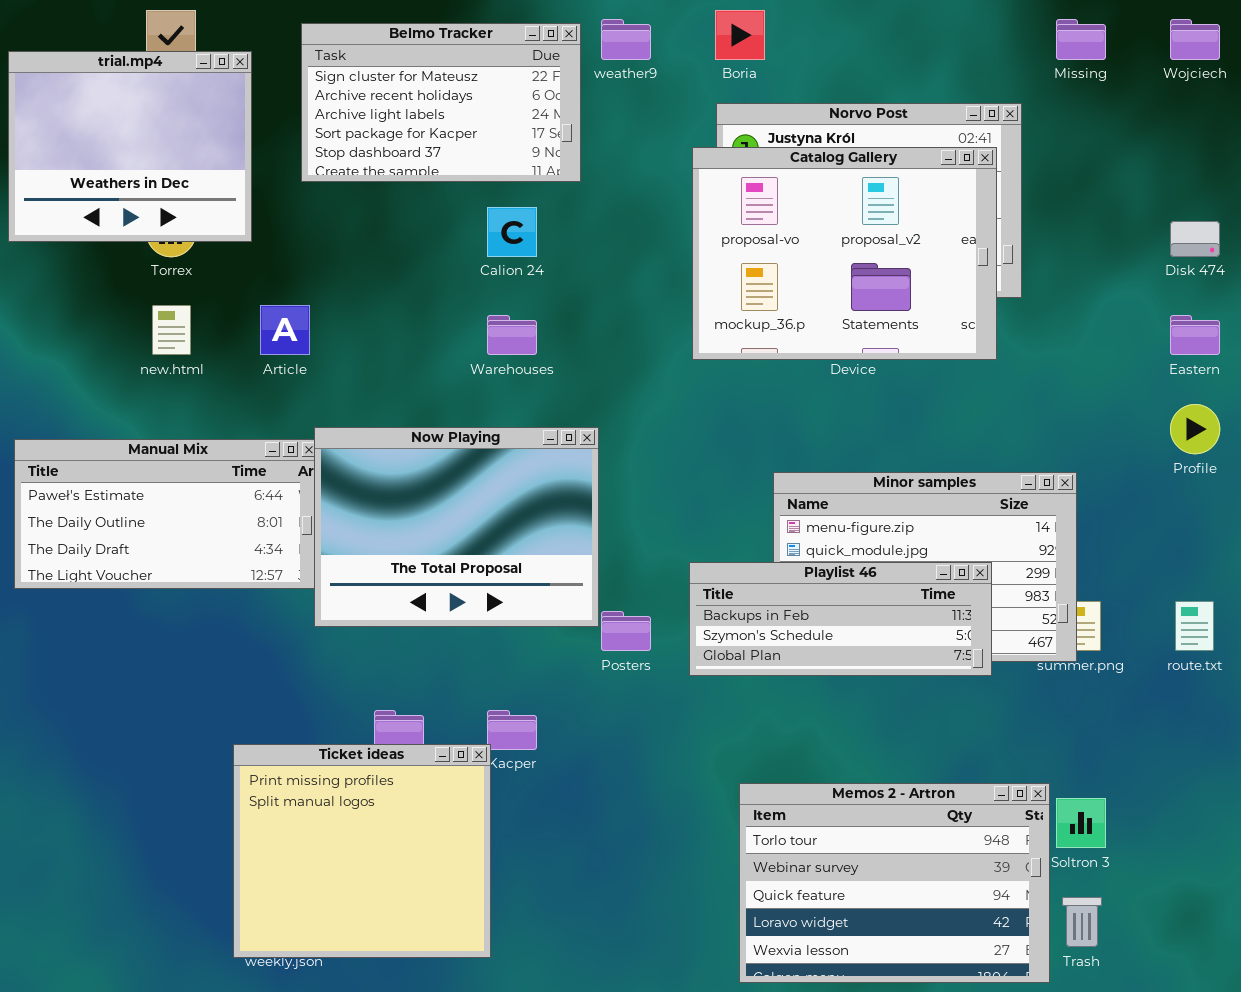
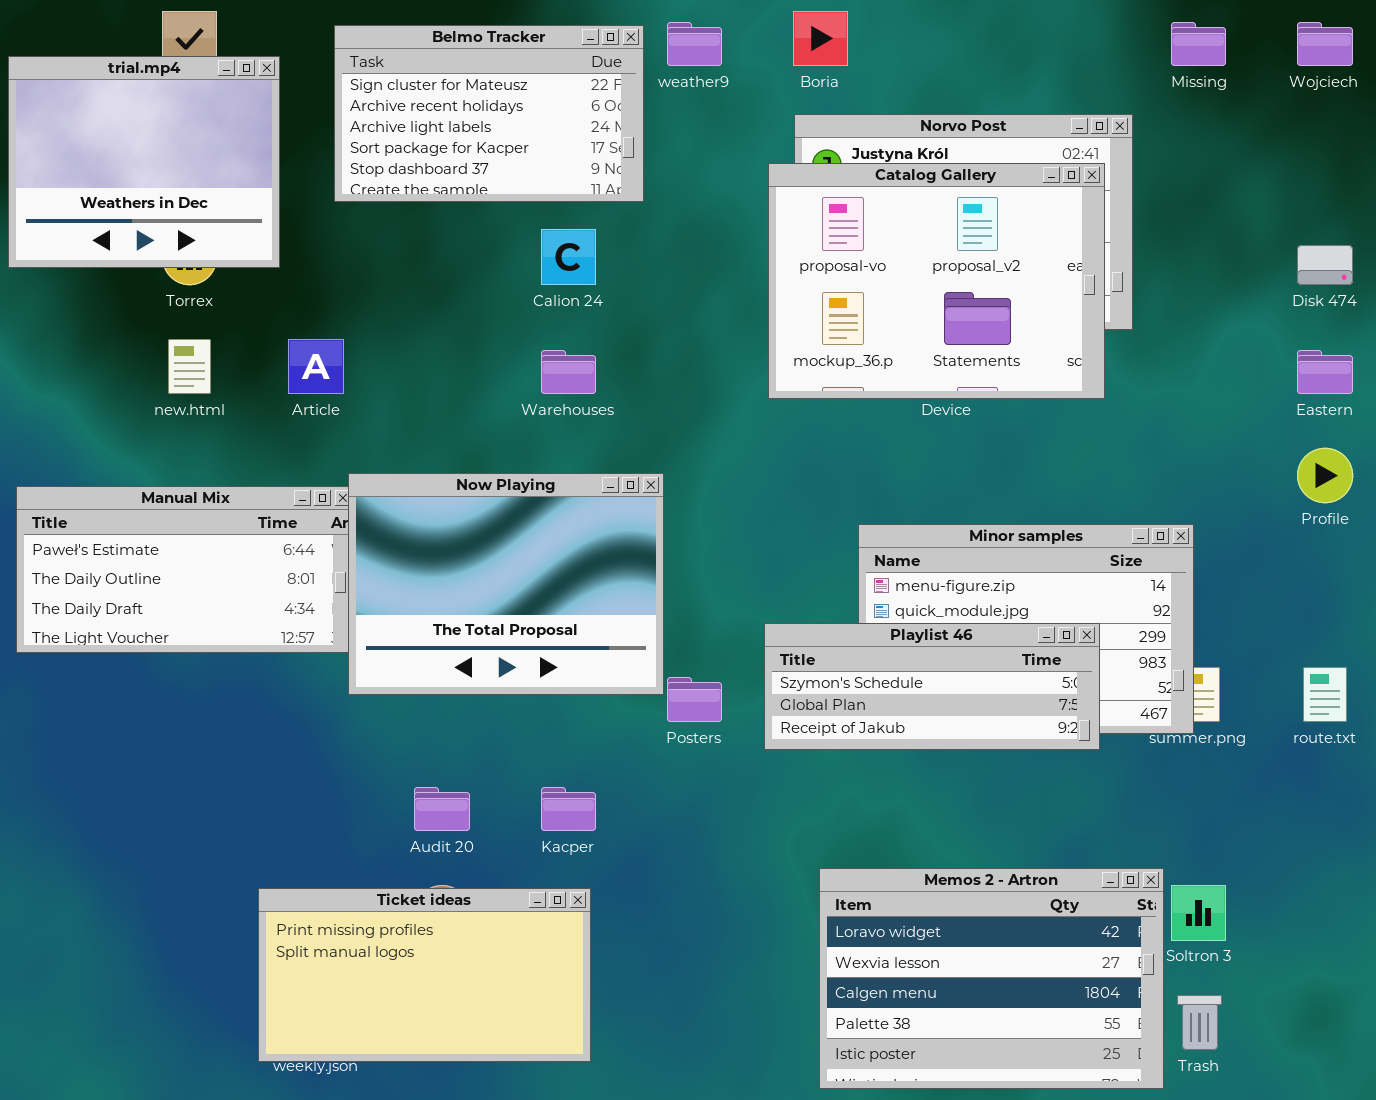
Playlist 46: [689,562,992,676] -> [764,623,1100,750], scrolled down 1 row
Ticket ideas: [233,744,491,958] -> [258,888,591,1062], resized
Memos 2 - Artron: [739,783,1050,983] -> [819,868,1164,1089], scrolled down 3 rows

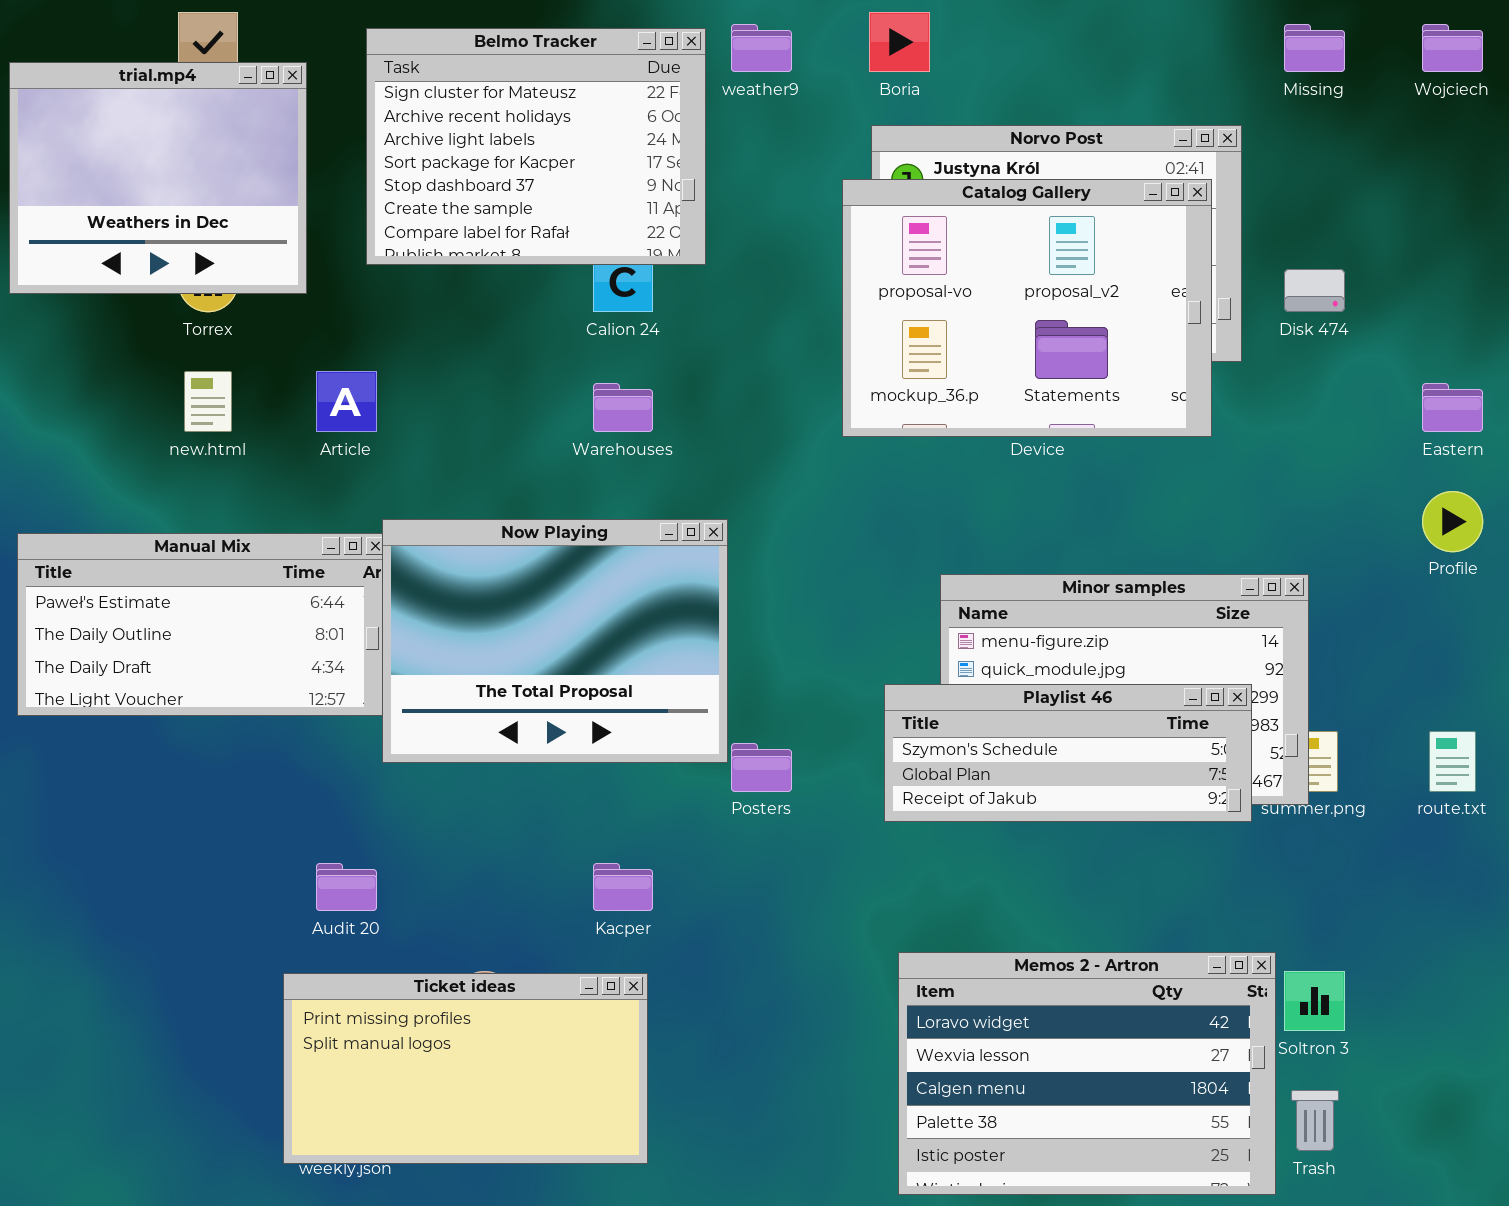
Belmo Tracker: [334,25,644,202] -> [366,28,706,265], resized
Disk 474: [1297,245,1353,285] -> [1284,269,1345,312], moved
Playlist 46: [764,623,1100,750] -> [884,684,1252,822], moved
Audit 20: [414,787,470,831] -> [316,863,377,911], moved

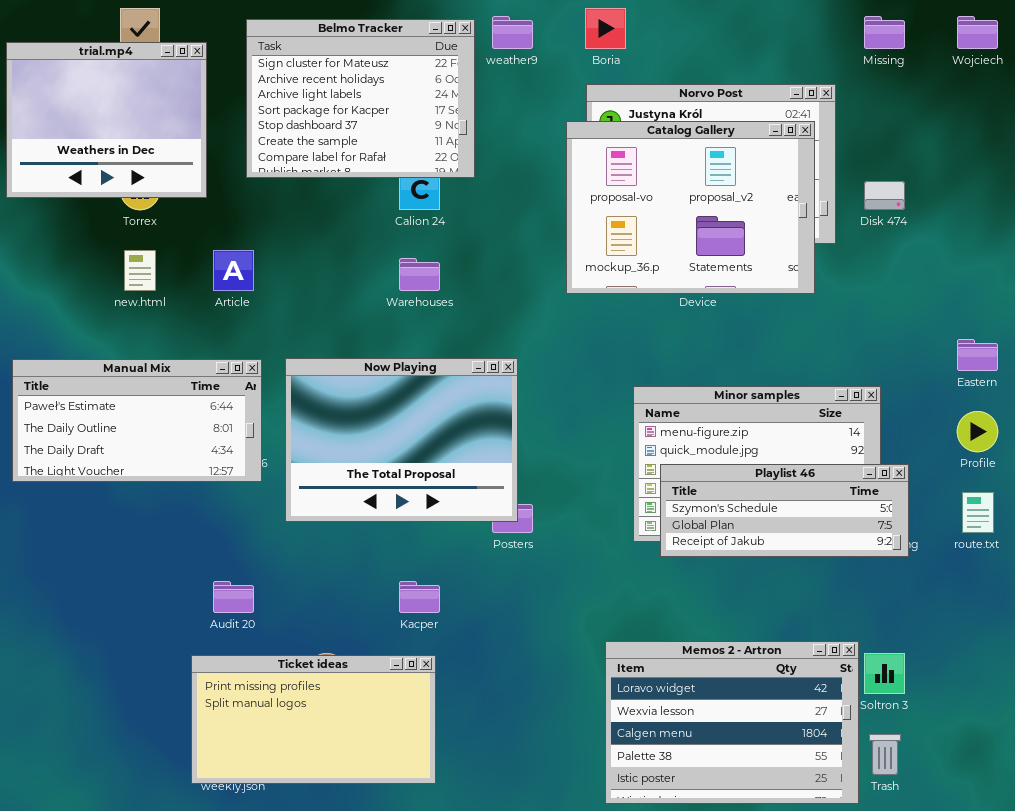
Eastern: [1422,383,1483,432] -> [957,339,998,371], moved
Profile: [1422,491,1483,552] -> [957,411,998,452], moved
Now Playing: [382,519,728,763] -> [285,358,518,522], moved
Playlist 46: [884,684,1252,822] -> [660,464,909,557], moved

